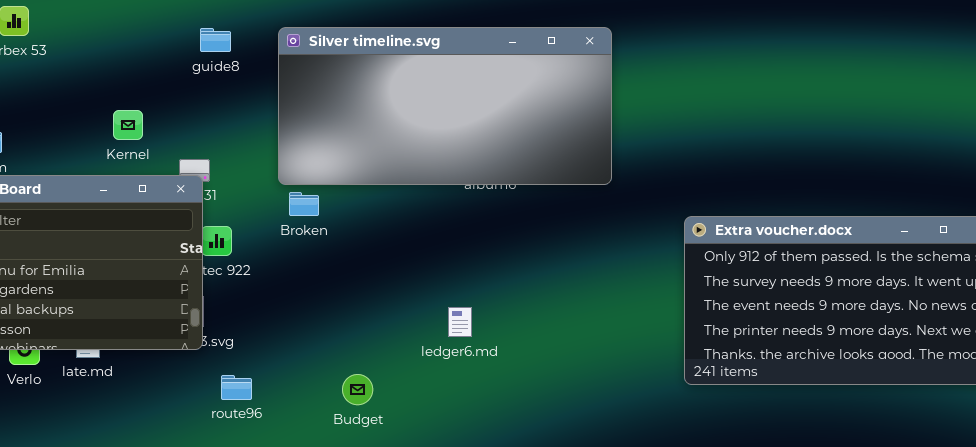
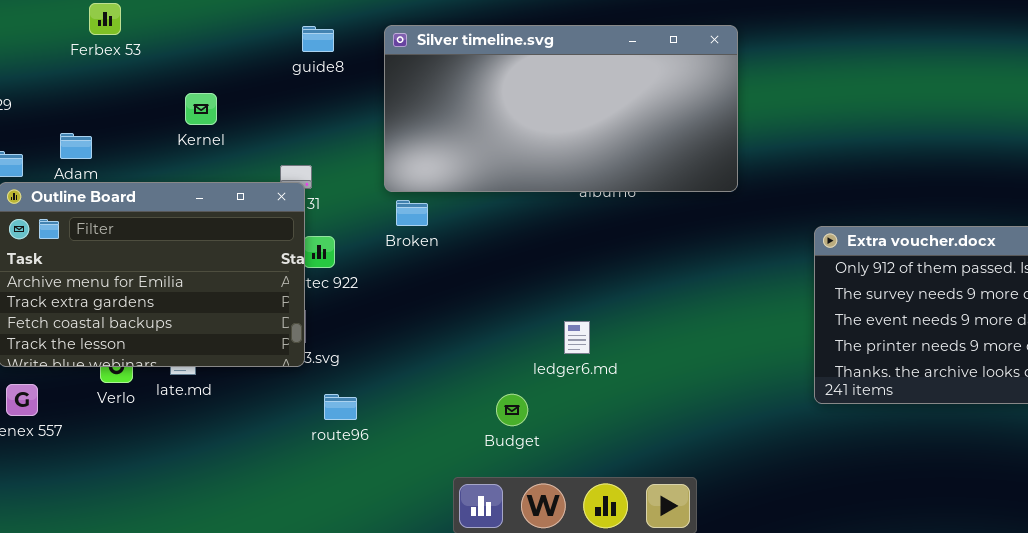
Kernel: [113,110,143,140] -> [185,93,217,125], moved
Budget: [342,374,373,405] -> [496,394,528,426], moved

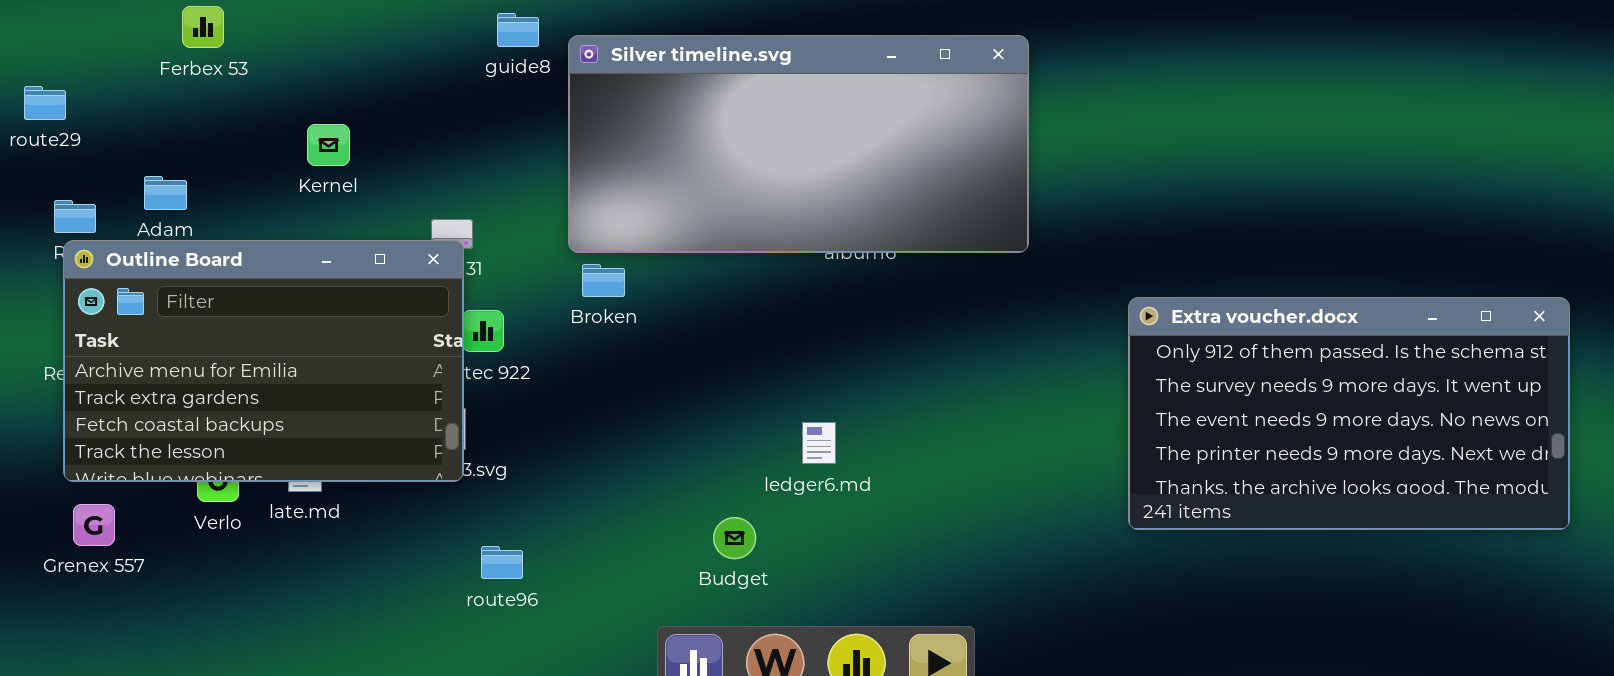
guide8: [302,26,334,52] -> [497,13,539,47], moved
route96: [324,394,357,420] -> [481,546,523,579], moved

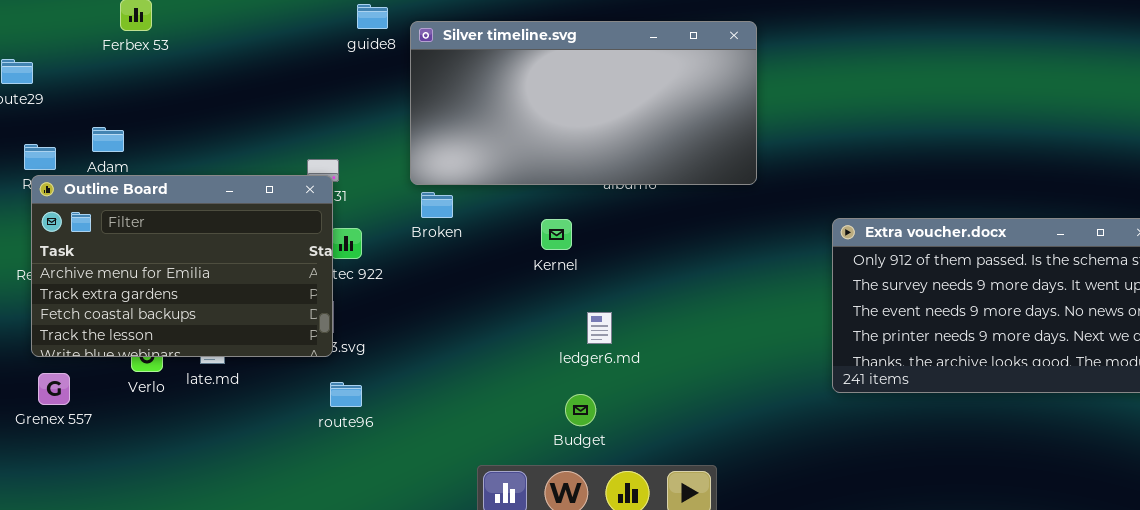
Kernel: [307,124,350,166] -> [541,219,572,250], moved
Budget: [713,517,756,559] -> [565,394,596,426], moved
route96: [481,546,523,579] -> [330,382,362,407], moved

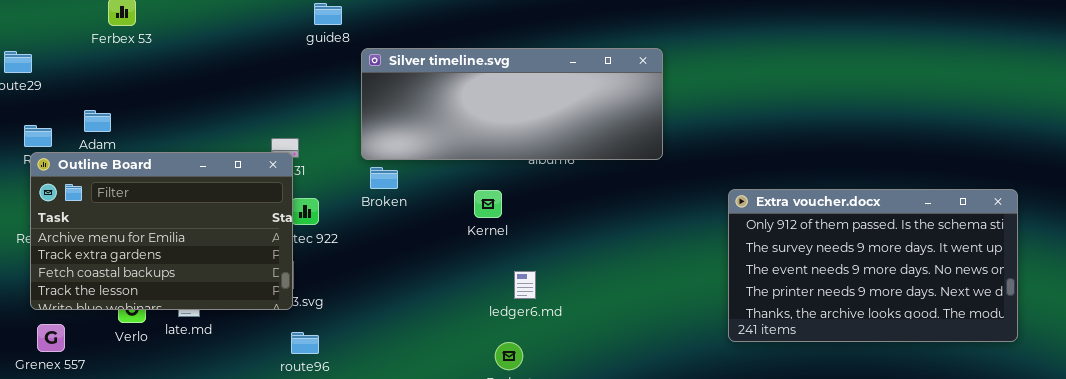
Silver timeline.svg: [410,21,757,185] -> [361,48,663,160], resized

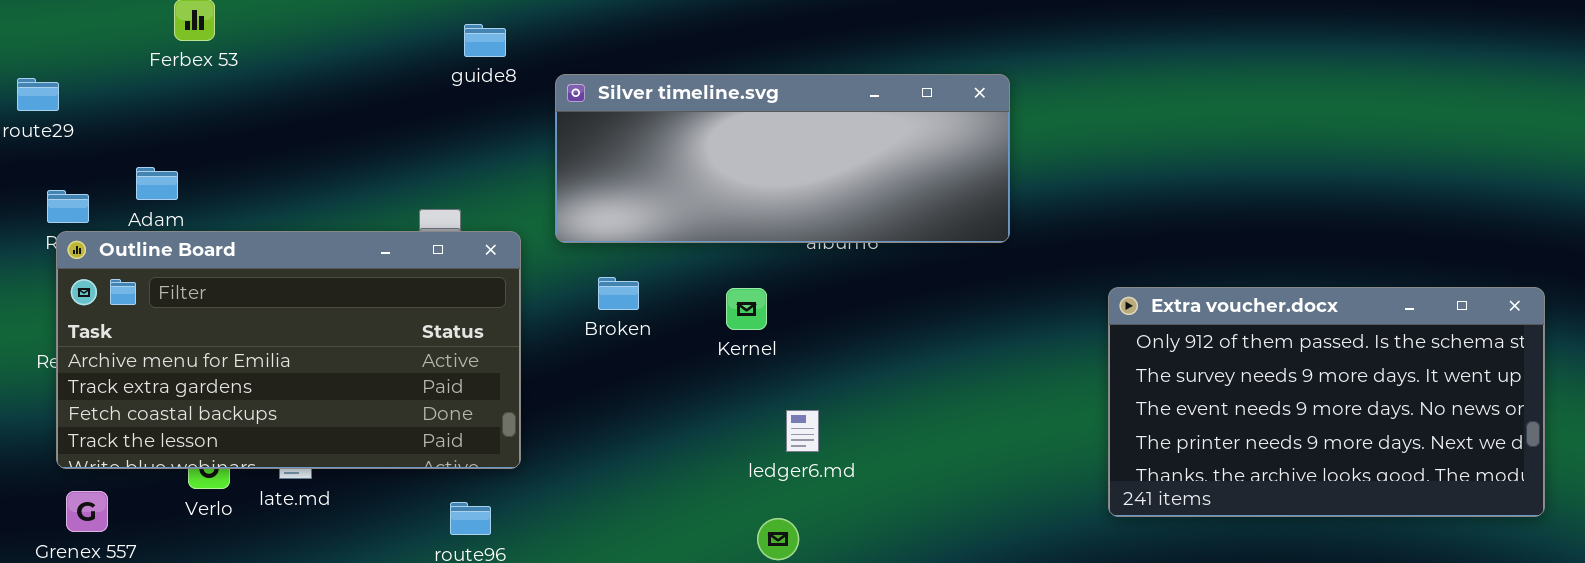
guide8: [314,3,342,25] -> [464,24,506,57], moved
Outline Board: [30,152,293,310] -> [56,231,521,469], resized
Broken: [370,167,398,189] -> [598,277,639,310], moved

